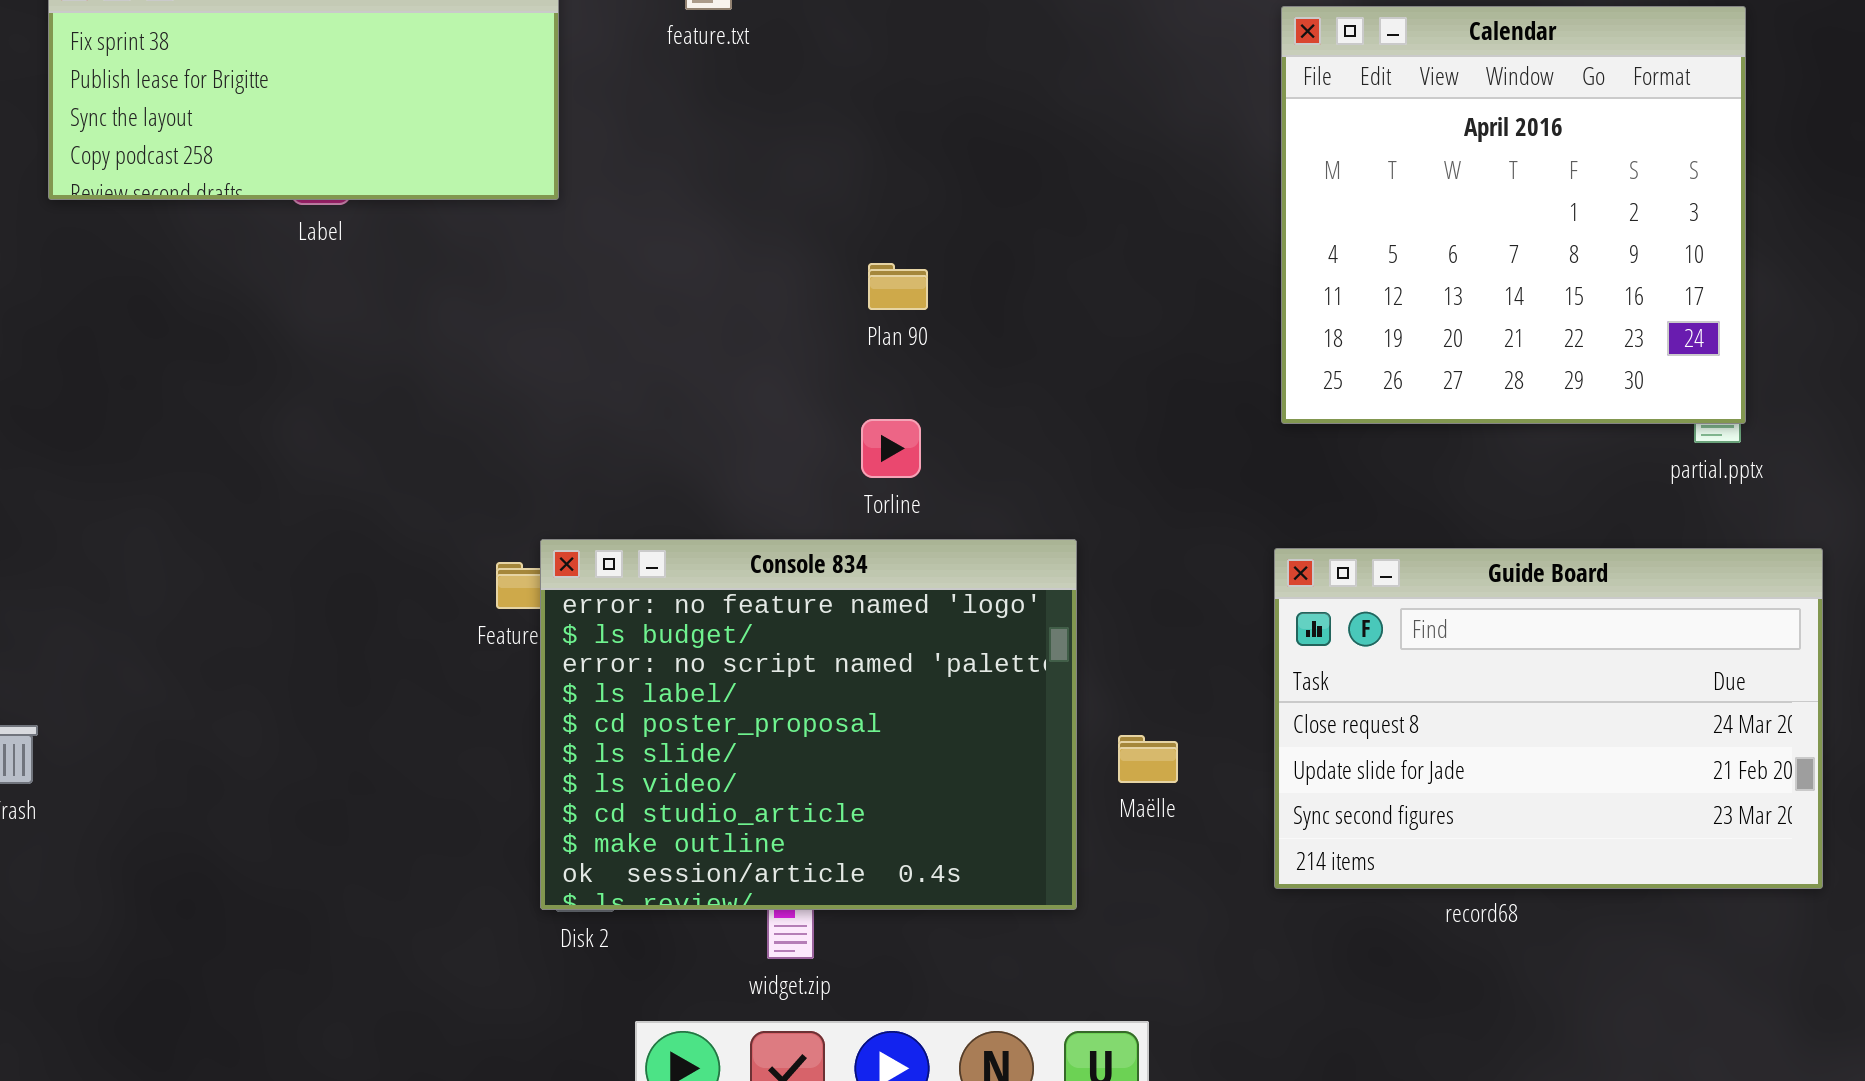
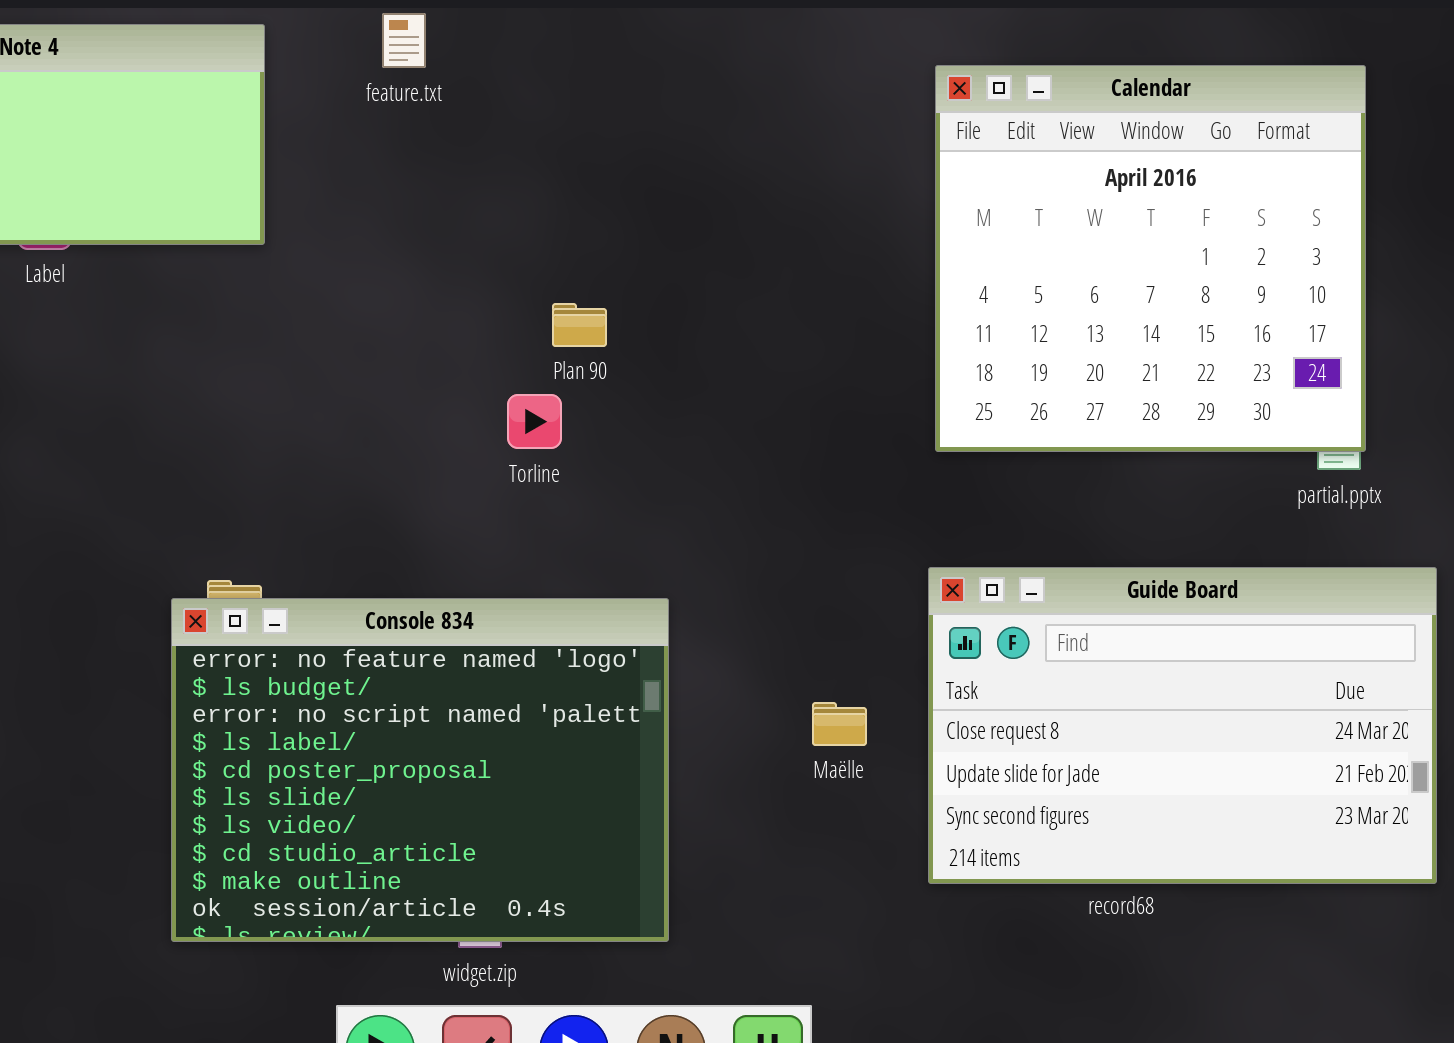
Torline: [861,419,921,478] -> [507,394,562,449], moved
Console 834: [540,539,1077,910] -> [171,598,669,942], moved
Maëlle: [1118,735,1178,783] -> [812,702,867,746], moved

